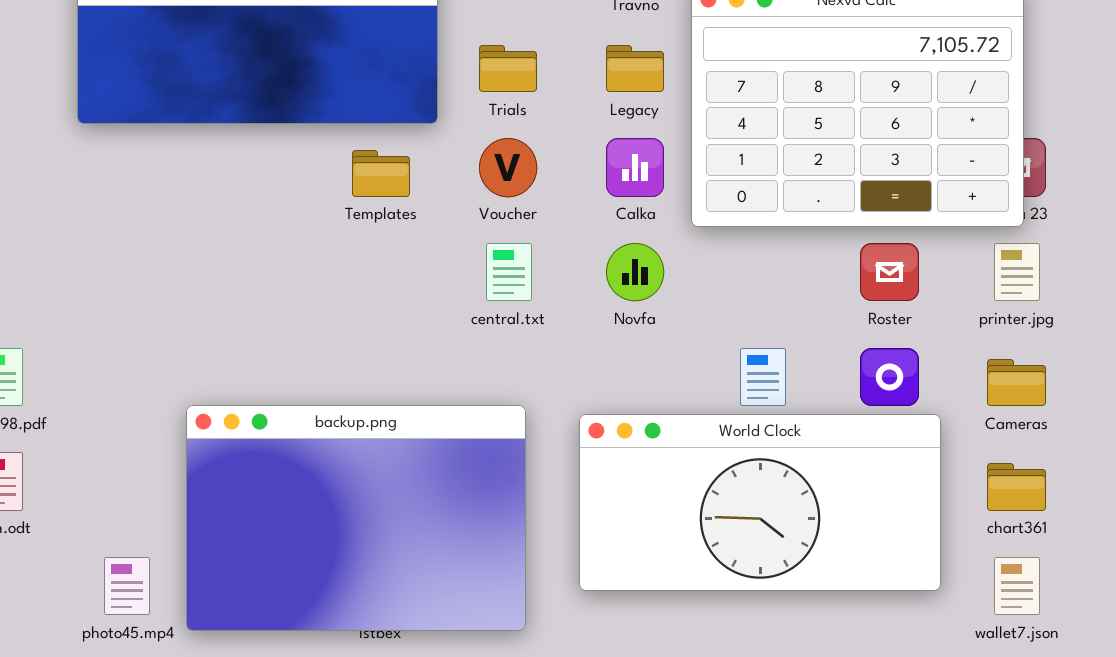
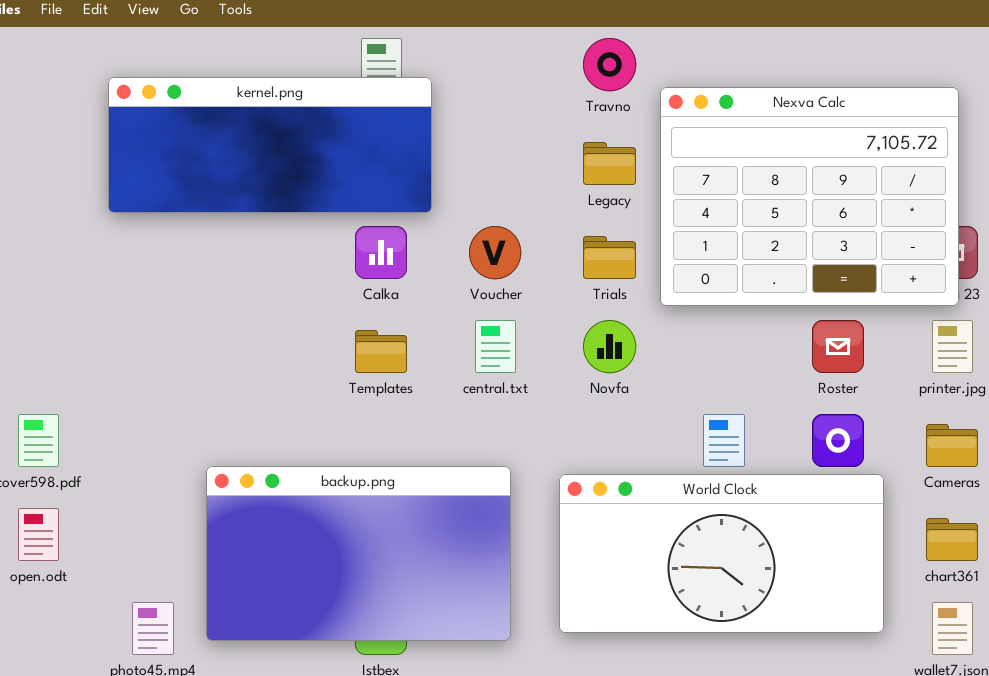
Trials: [479,45,537,92] -> [583,236,636,279], moved
Calka: [606,138,664,197] -> [355,226,407,279], moved
Templates: [352,150,410,197] -> [355,330,407,373], moved
backup.png: [186,405,526,631] -> [206,466,511,641], resized

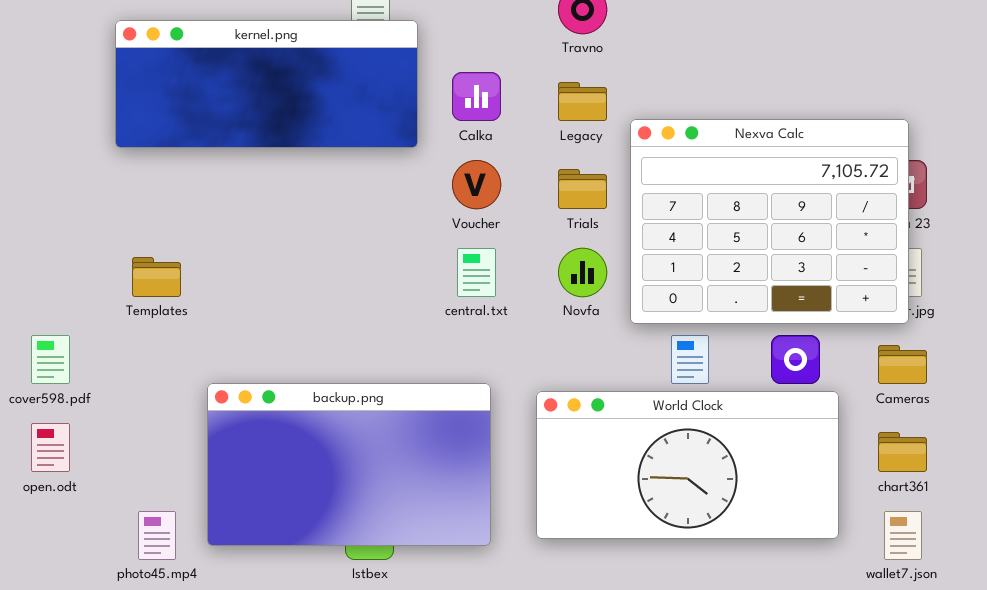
Nexva Calc: [660,87,959,306] -> [630,119,909,324], moved
Calka: [355,226,407,279] -> [452,72,501,121], moved
Templates: [355,330,407,373] -> [132,257,181,297], moved

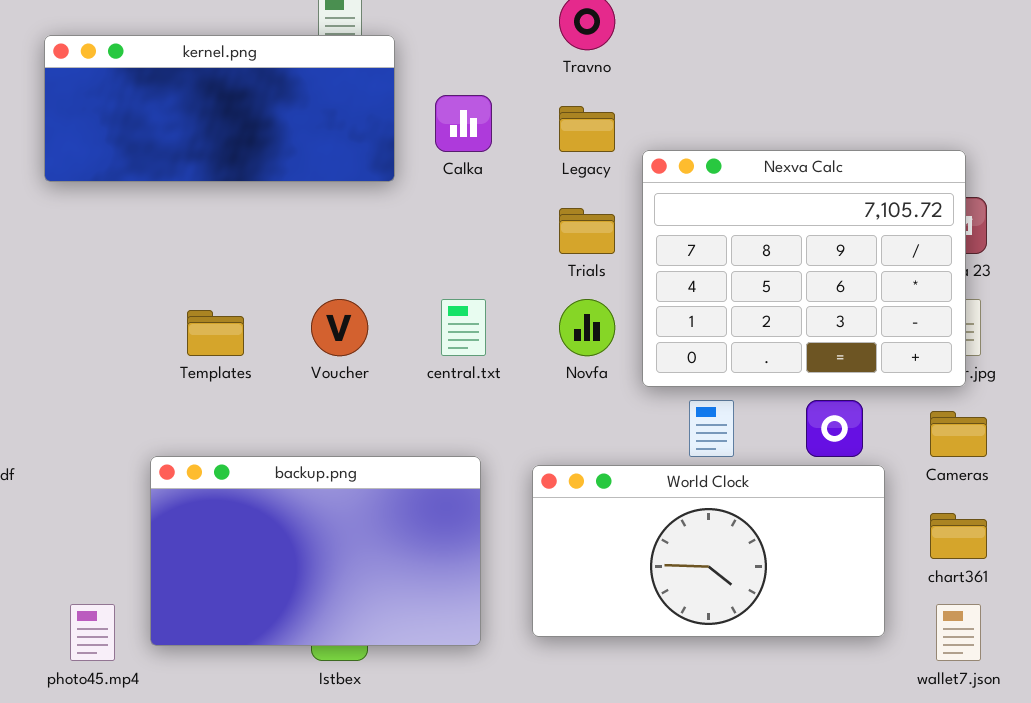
Voucher: [452,160,501,209] -> [311,299,368,356], moved
Templates: [132,257,181,297] -> [187,310,244,356], moved

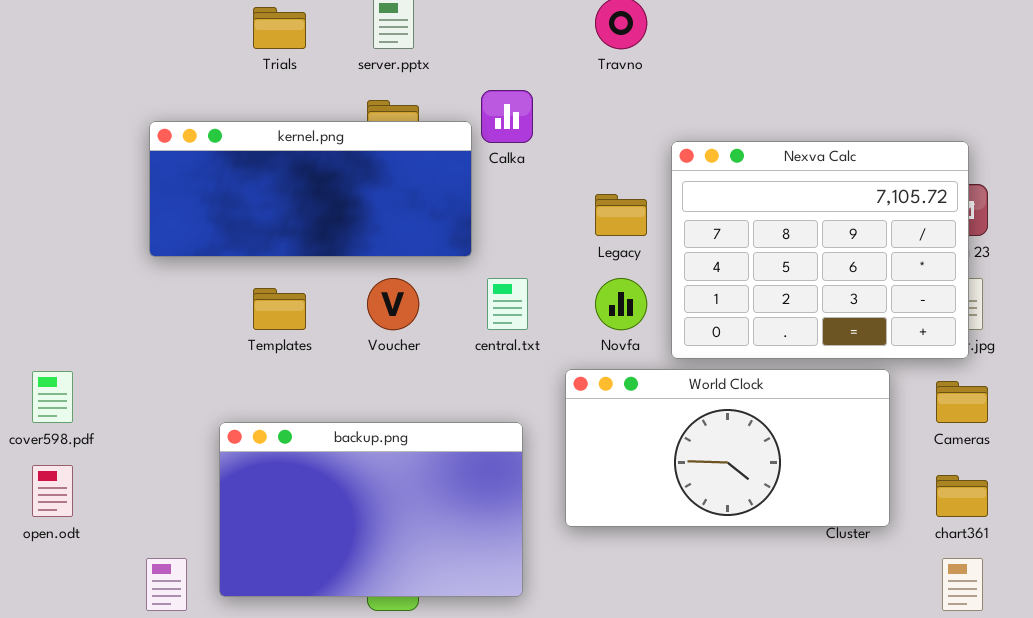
kernel.png: [44,35,395,182] -> [149,121,472,257], moved
Legacy: [559,106,615,152] -> [595,194,647,236], moved
Trials: [559,208,615,254] -> [253,7,306,49], moved
World Clock: [532,465,885,637] -> [565,369,890,527], moved

